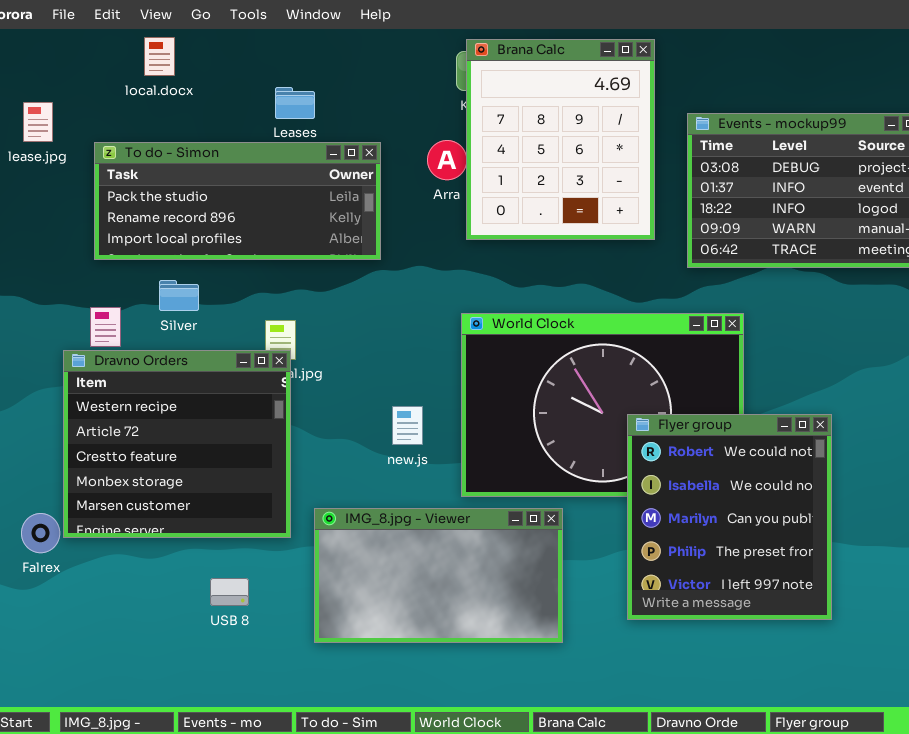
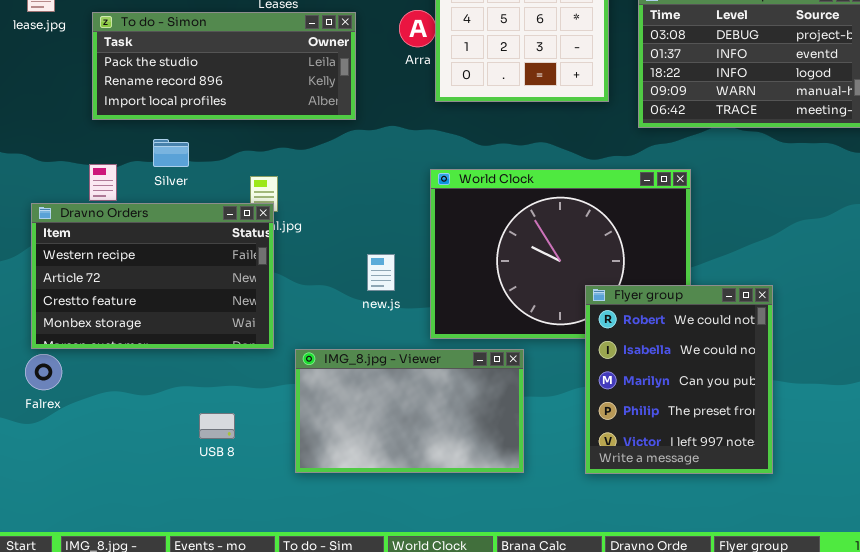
Dravno Orders: [63,350,291,538] -> [31,203,274,349], resized
Flyer group: [627,414,832,620] -> [585,285,773,474], moved

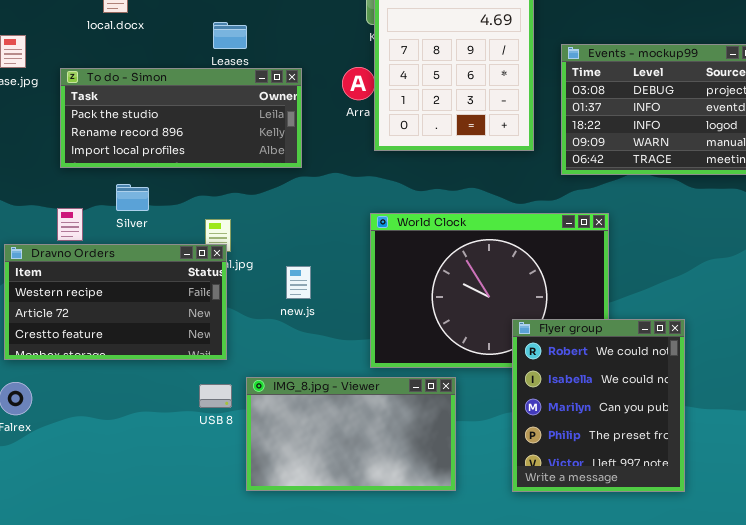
Dravno Orders: [31,203,274,349] -> [4,244,227,360], resized
new.js: [367,254,395,291] -> [286,266,311,299], moved
USB 8: [199,413,235,439] -> [199,384,232,408], moved

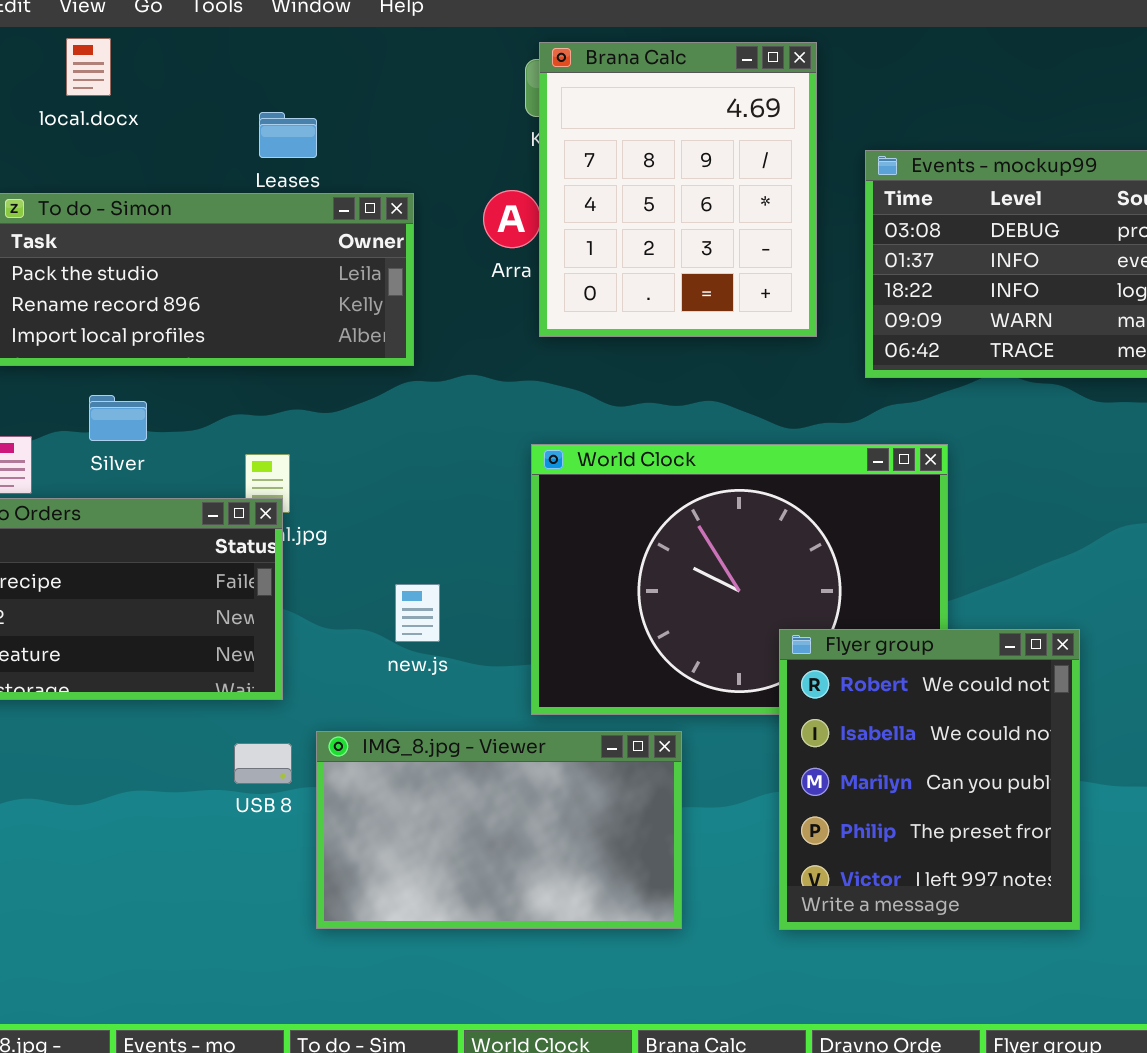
new.js: [286,266,311,299] -> [395,584,440,642], moved

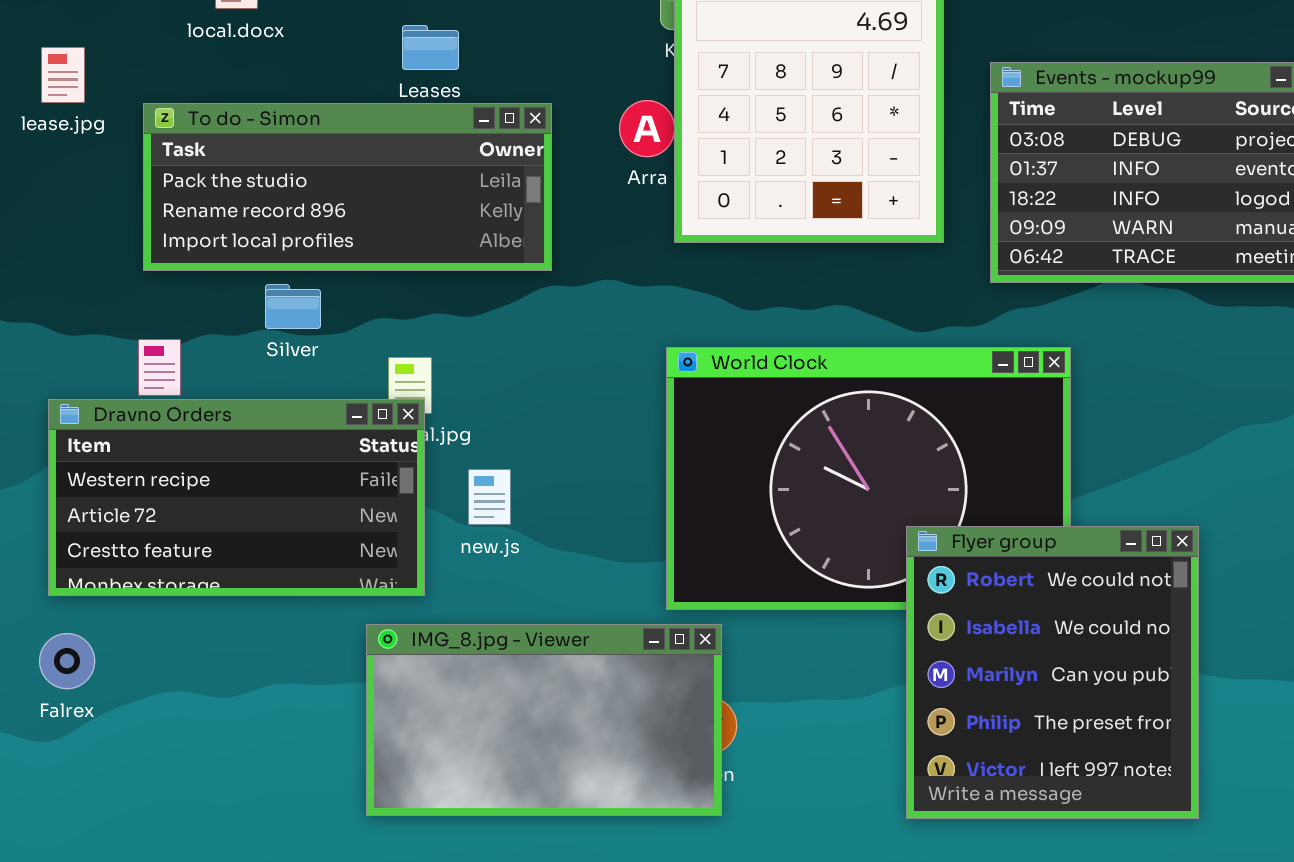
Silver: [89,395,147,441] -> [265,284,321,329], moved
new.js: [395,584,440,642] -> [468,469,511,525], moved
IMG_8.jpg - Viewer: [316,731,682,929] -> [366,624,722,816], moved

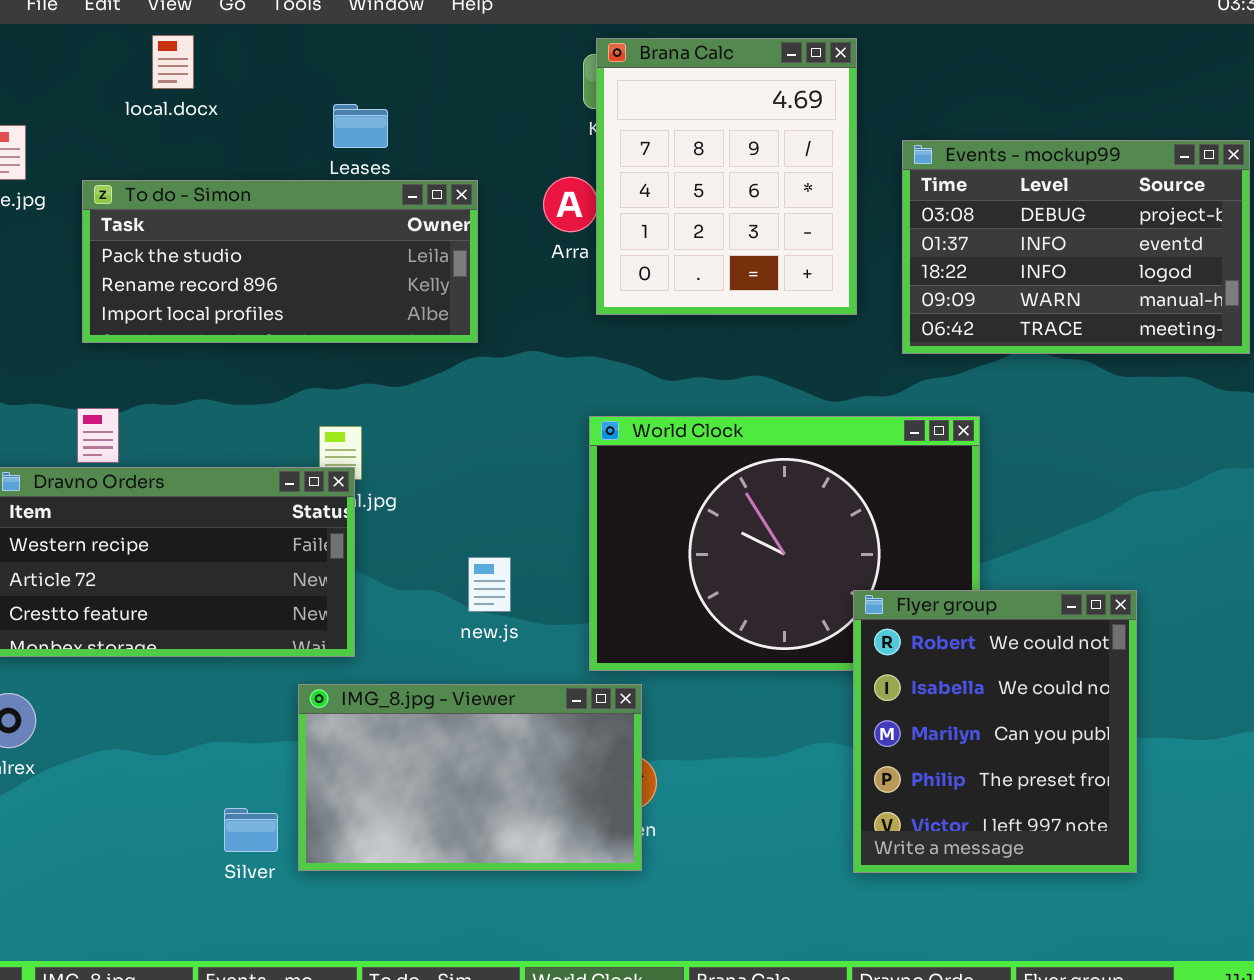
Silver: [265,284,321,329] -> [224,808,278,852], moved
new.js: [468,469,511,525] -> [468,557,511,612], moved
Flyer group: [906,526,1199,819] -> [853,590,1137,873], moved

